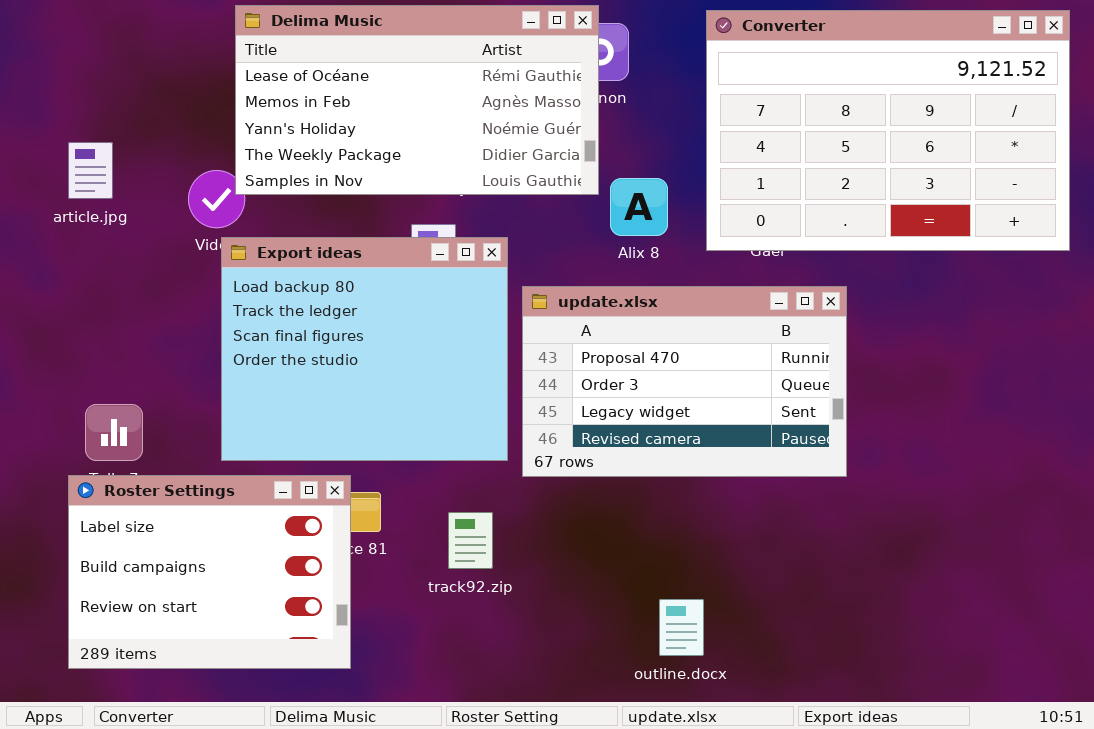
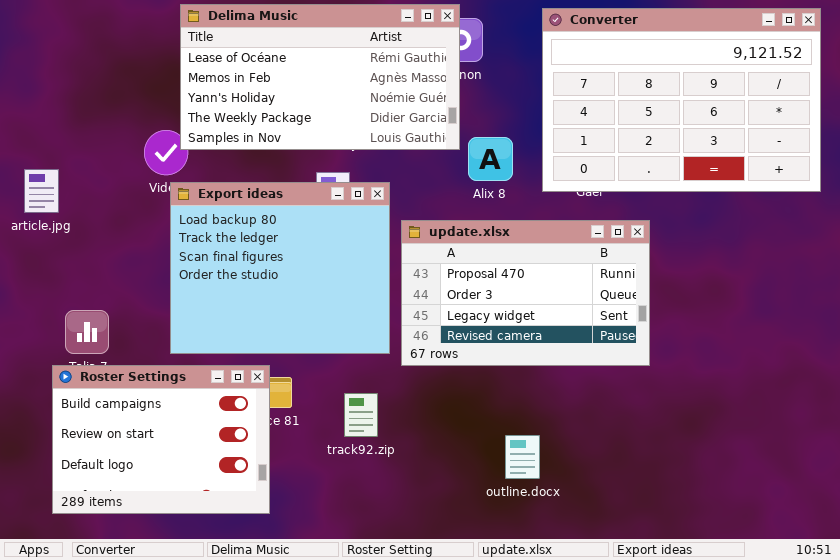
article.jpg: [68,142,113,199] -> [24,169,59,213], moved
Roster Settings: [68,475,351,669] -> [52,365,270,514], scrolled down 1 row
outline.docx: [659,599,704,656] -> [505,435,540,479], moved

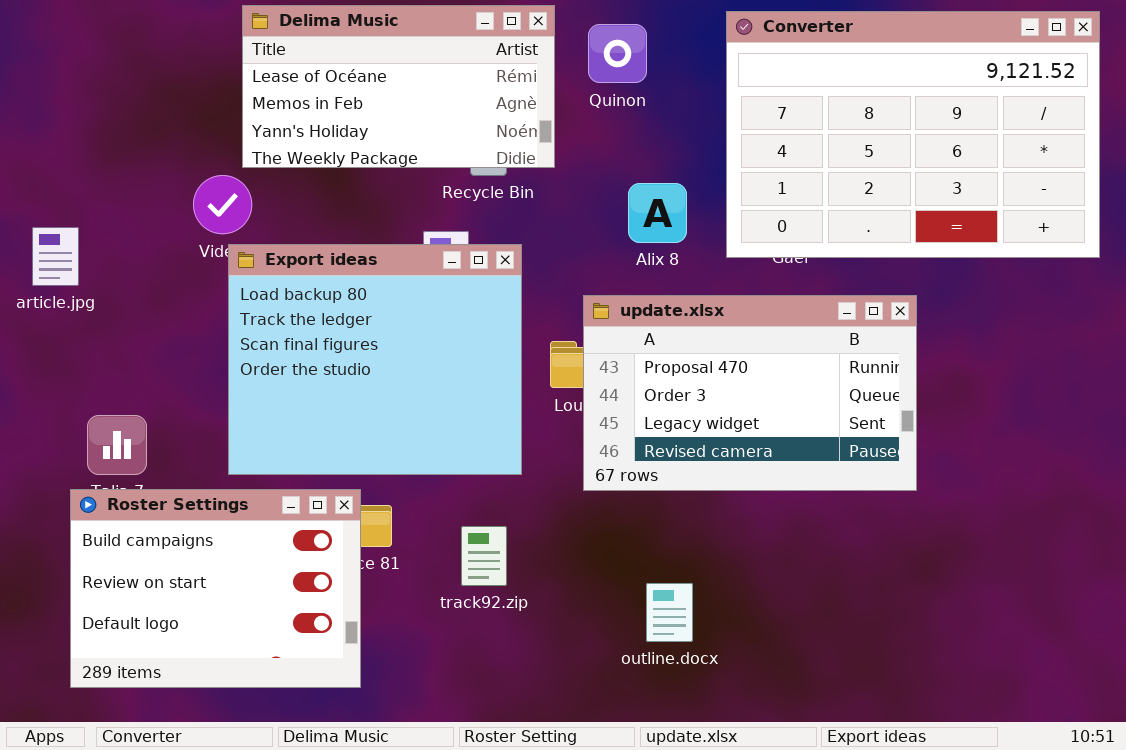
Delima Music: [180,4,460,150] -> [242,5,555,168], resized
update.xlsx: [401,220,650,366] -> [583,295,917,491], moved
outline.docx: [505,435,540,479] -> [646,583,693,642], moved

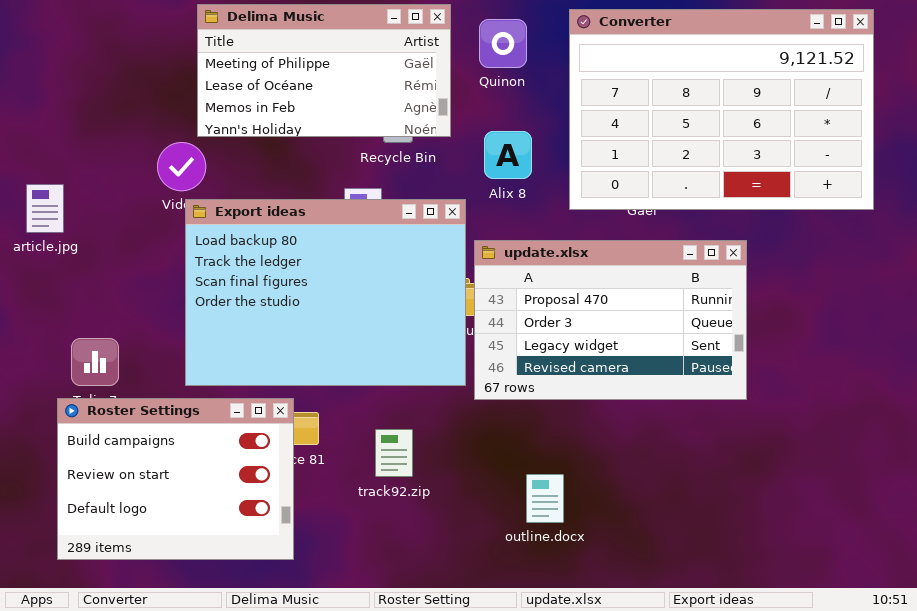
Delima Music: [242,5,555,168] -> [197,4,451,137], scrolled up 1 row
Converter: [726,11,1100,258] -> [569,9,874,210], moved
Alix 8: [628,183,687,243] -> [484,131,532,179], moved
Export ideas: [228,244,522,475] -> [185,199,466,386], resized

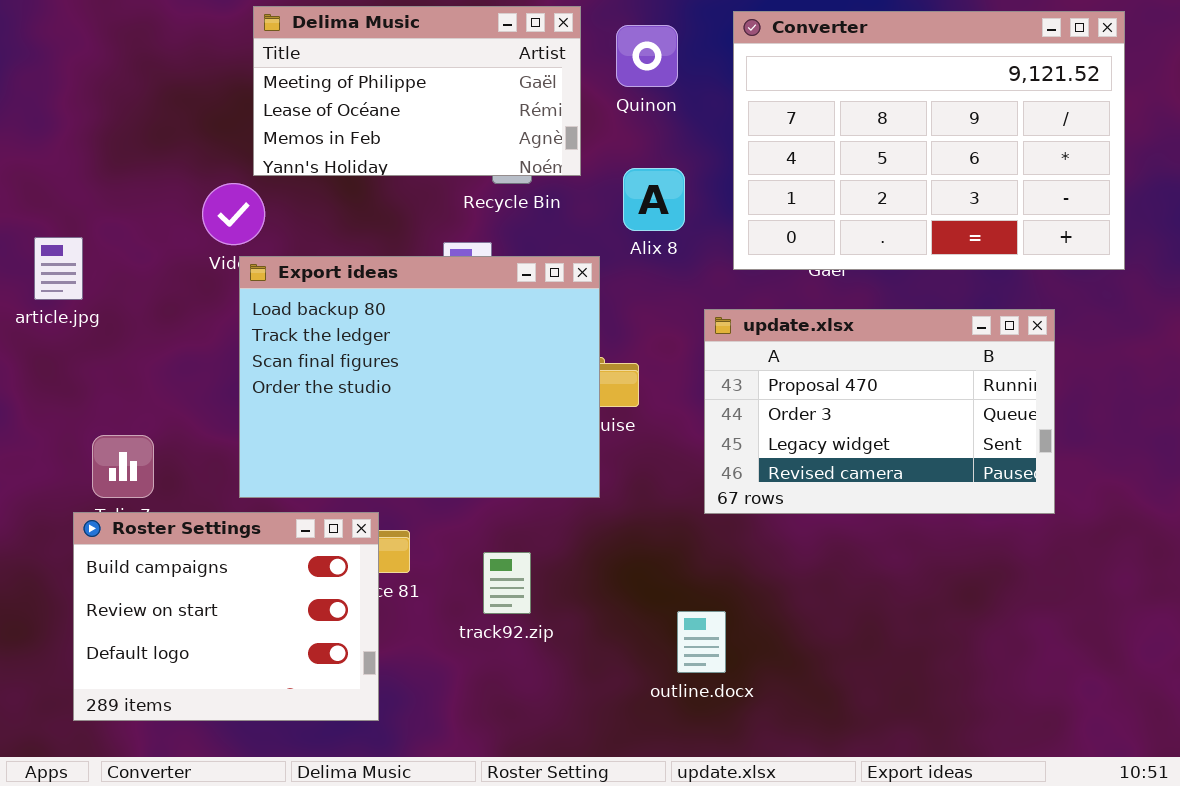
update.xlsx: [474,240,747,400] -> [704,309,1055,514], moved

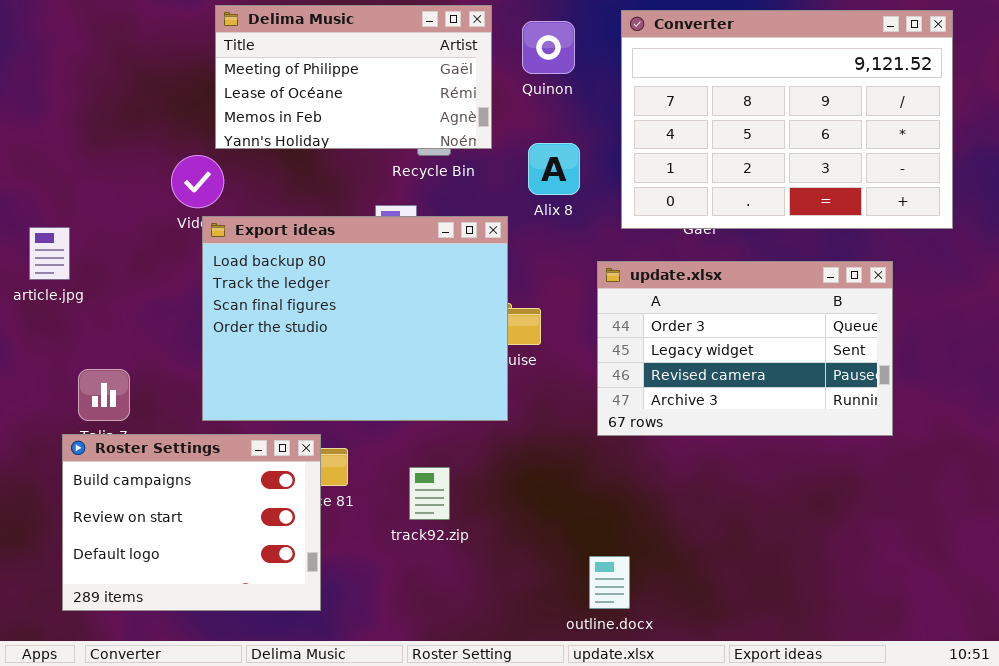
article.jpg: [34,237,83,300] -> [29,227,70,280], moved
update.xlsx: [704,309,1055,514] -> [597,261,893,436], scrolled down 1 row
outline.docx: [677,611,726,673] -> [589,556,630,609], moved

